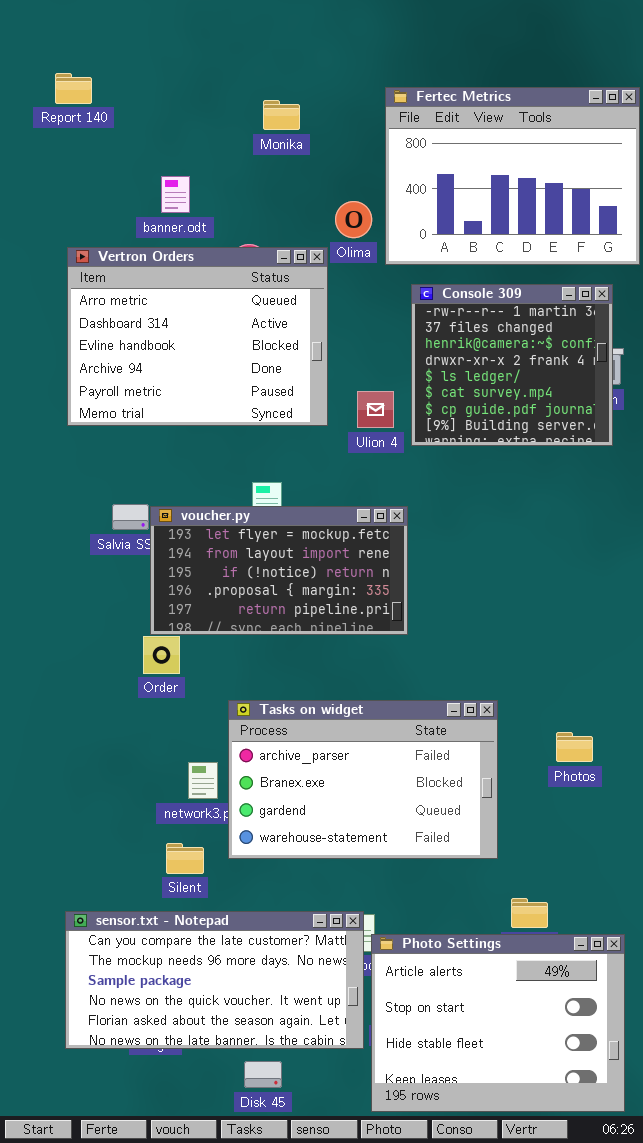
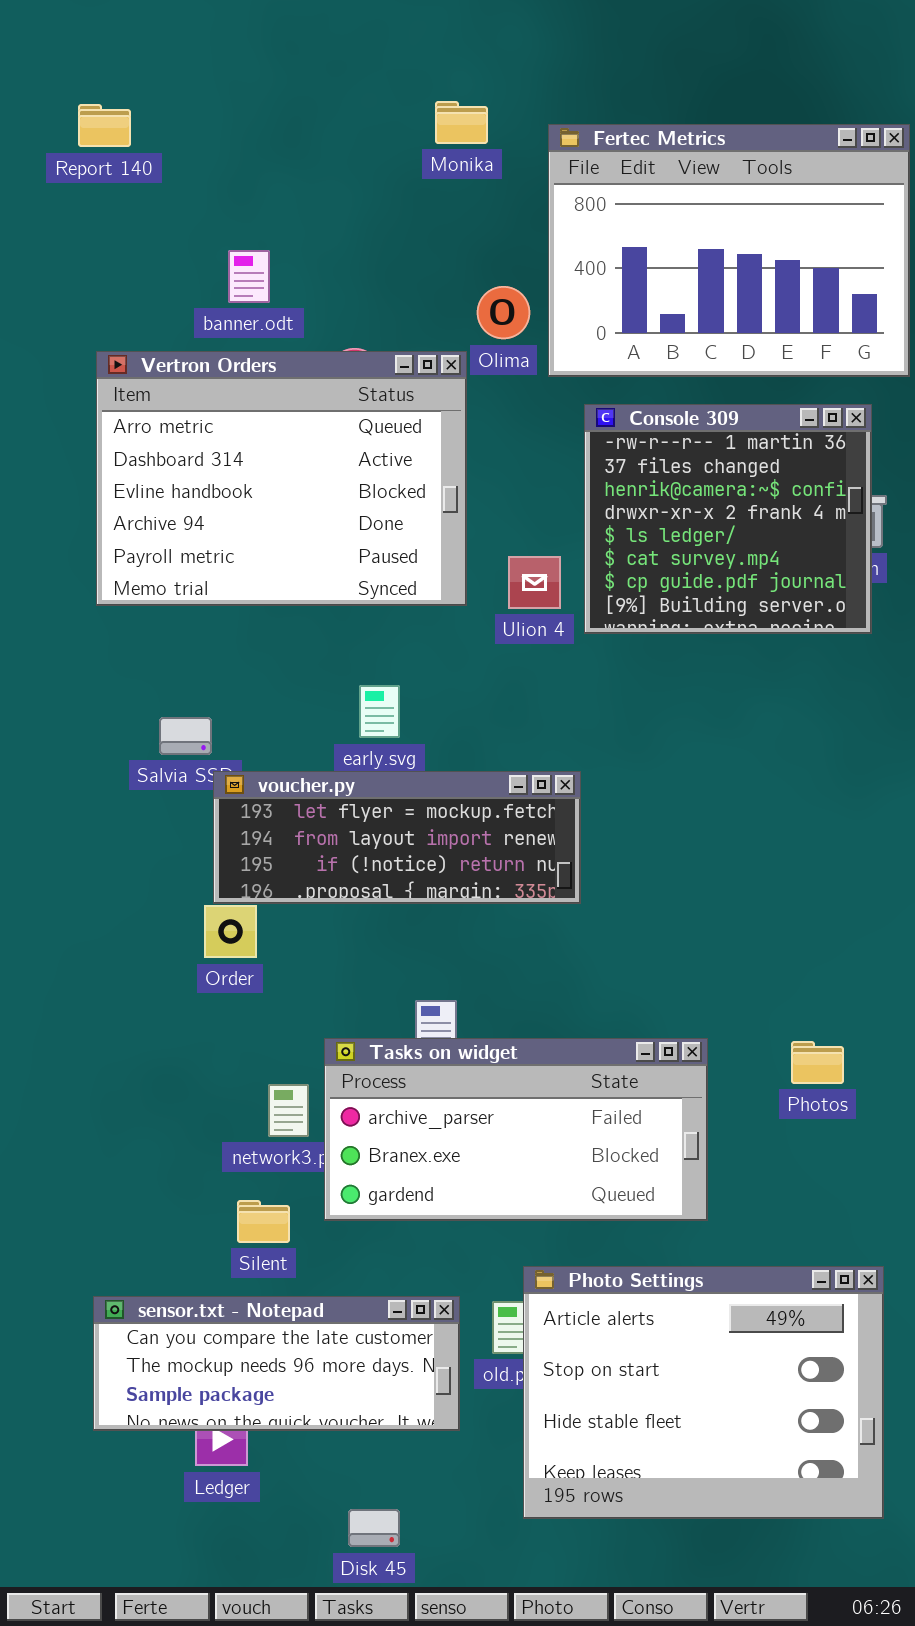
Monika: [263,100,300,130] -> [435,101,488,144], moved
voucher.py: [150,506,408,635] -> [213,771,581,904], resized
Tasks on widget: [228,700,498,859] -> [324,1038,708,1221], resized
sensor.txt - Notepad: [65,911,364,1049] -> [93,1296,460,1431], resized
Photo Settings: [371,934,625,1112] -> [523,1266,884,1519], moved

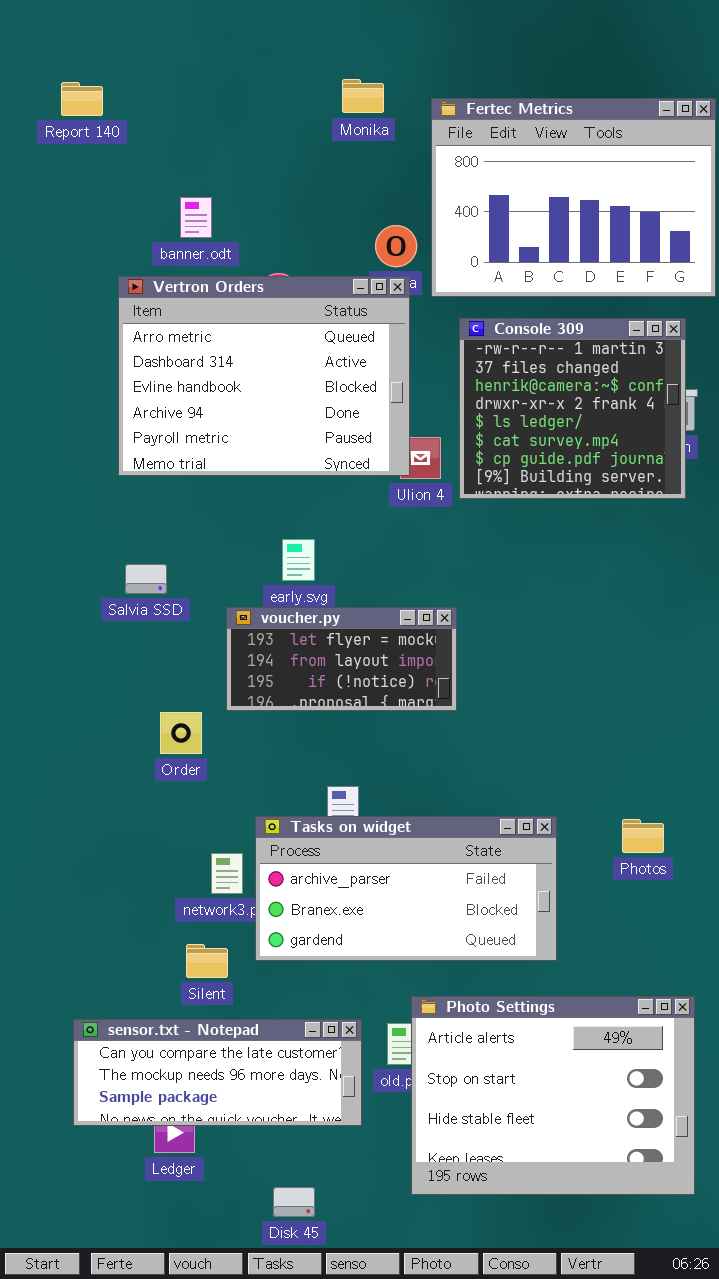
Vertron Orders: [96,351,467,606] -> [118,276,410,476], moved
voucher.py: [213,771,581,904] -> [226,607,457,711], resized

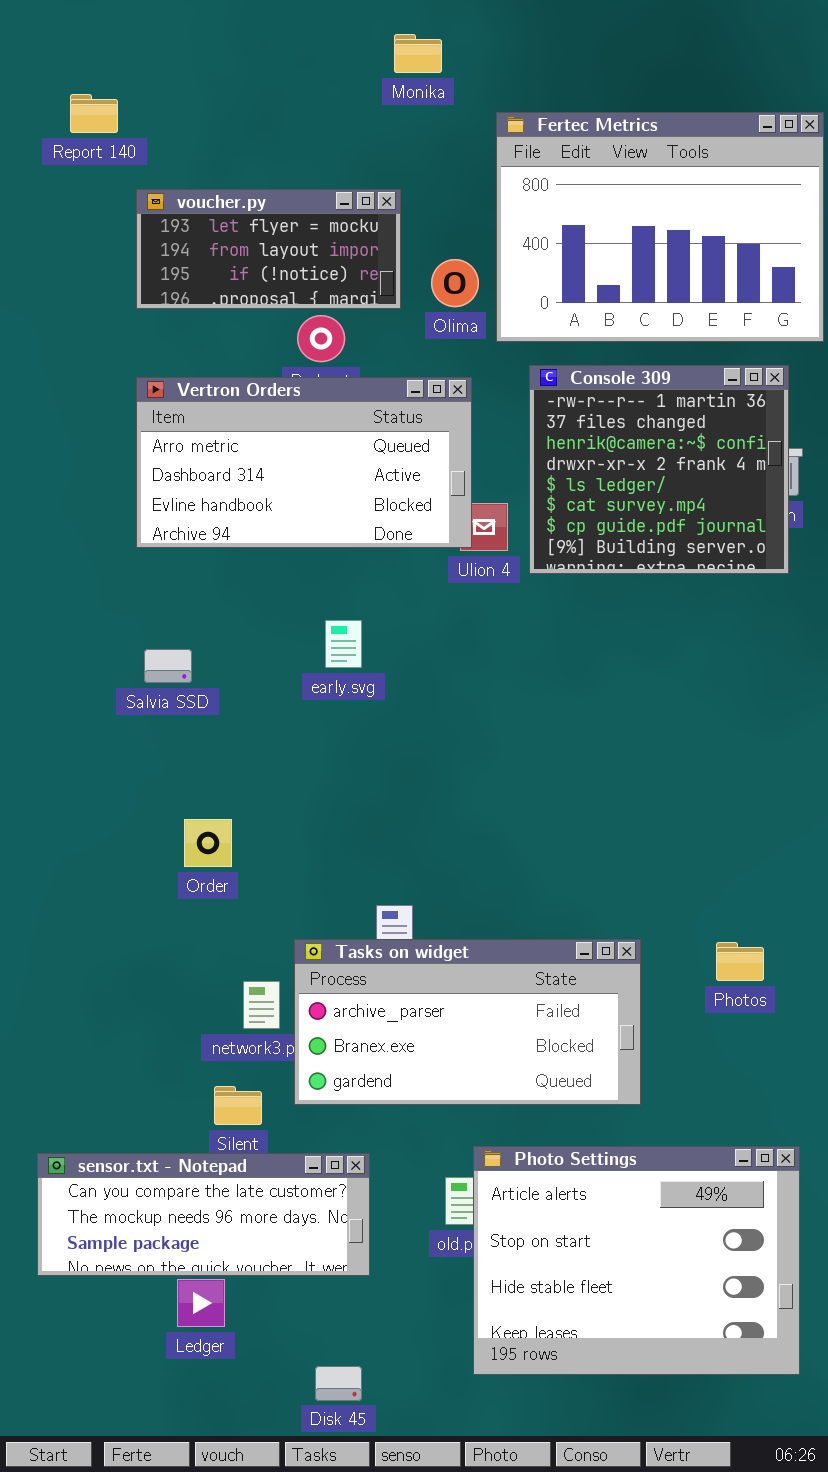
Monika: [342,79,384,113] -> [394,34,442,73], moved
Vertron Orders: [118,276,410,476] -> [136,377,472,548], resized
voucher.py: [226,607,457,711] -> [136,189,401,309], moved
sensor.txt - Notepad: [73,1019,362,1126] -> [37,1153,370,1276], moved

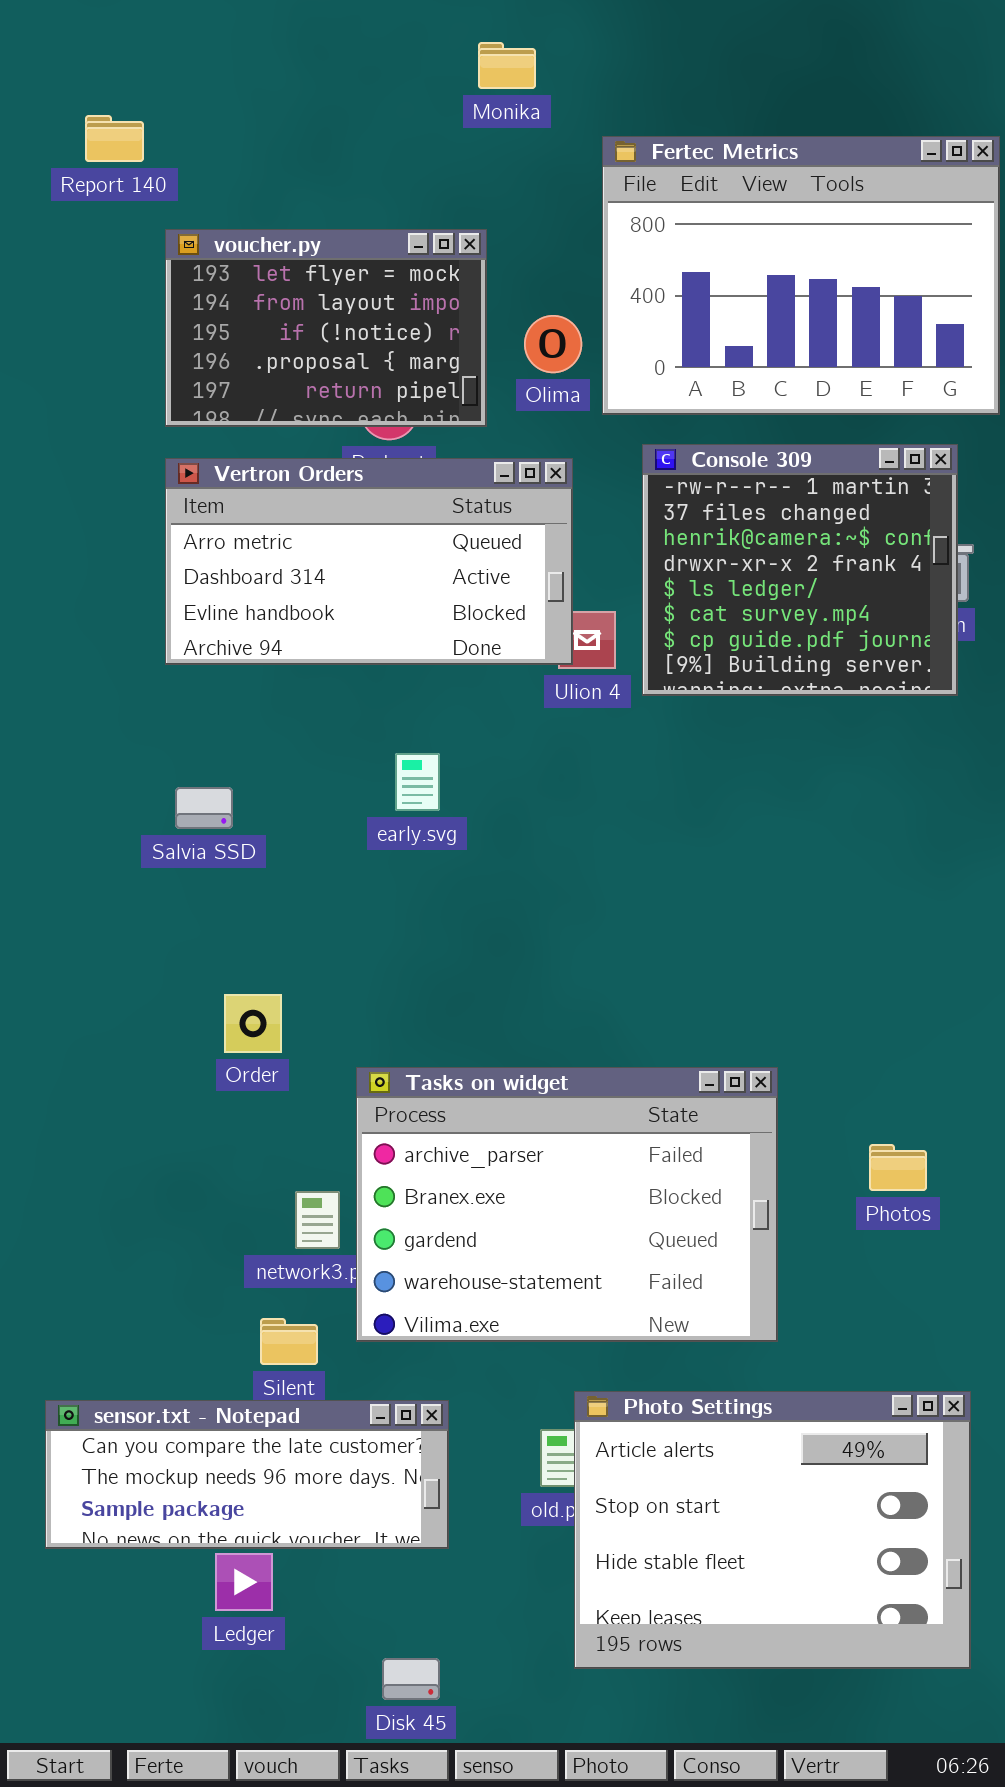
voucher.py: [136,189,401,309] -> [165,229,487,427], resized
Tasks on widget: [294,939,641,1105] -> [356,1067,778,1342], resized

